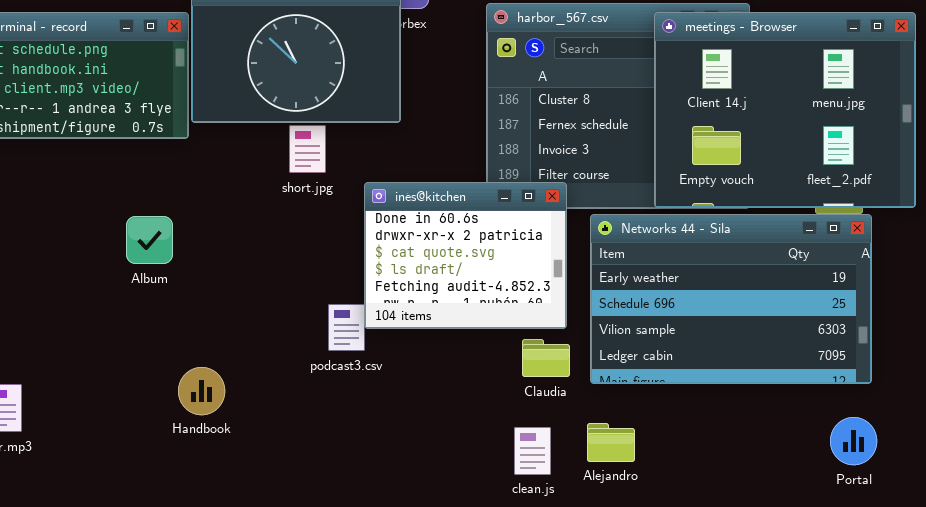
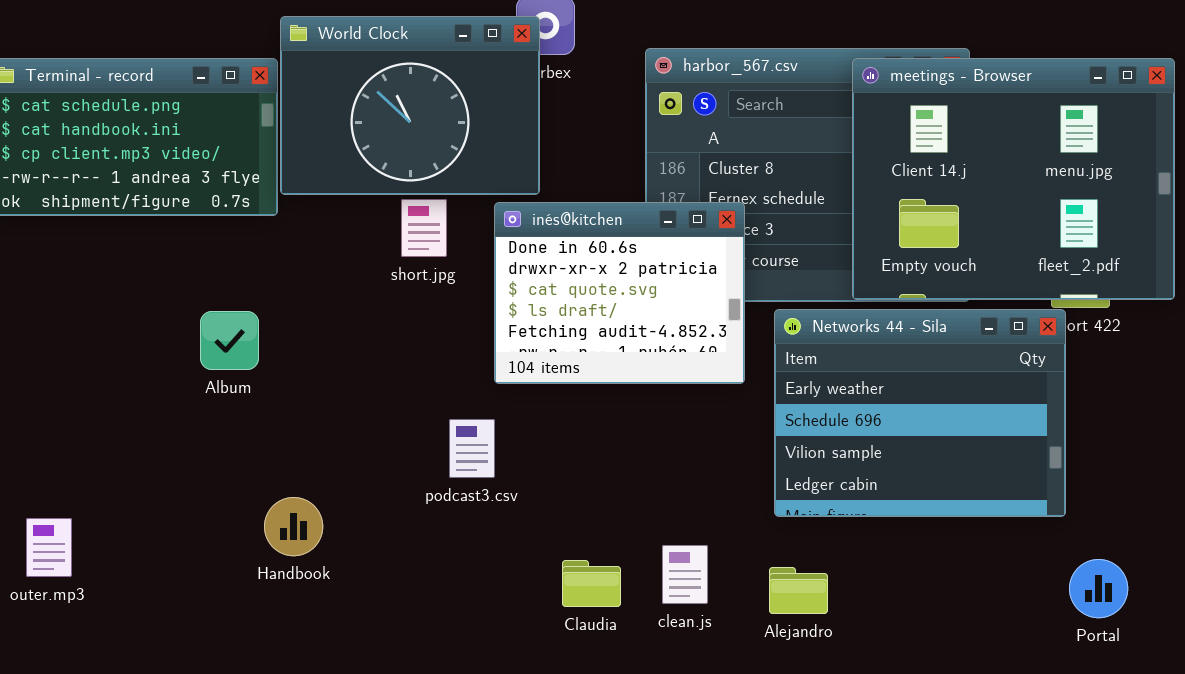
inés@kitchen: [364,182,567,329] -> [494,202,745,384], moved
Networks 44 - Sila: [590,214,872,384] -> [774,309,1066,517], resized
Claudia: [522,339,570,377] -> [562,560,621,607], moved
clean.js: [514,427,551,475] -> [662,545,708,604], moved

